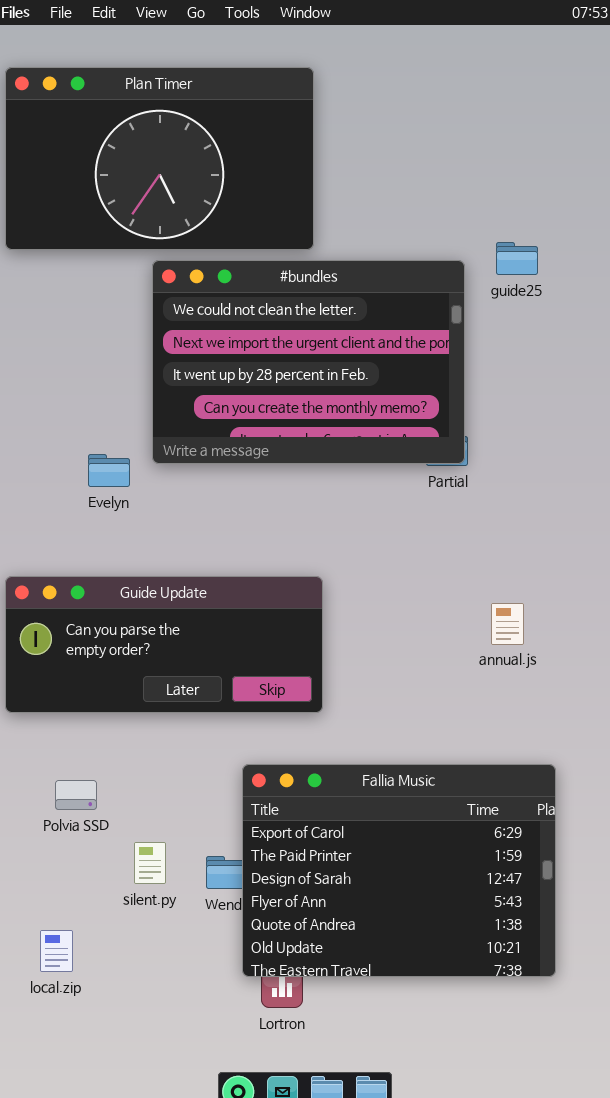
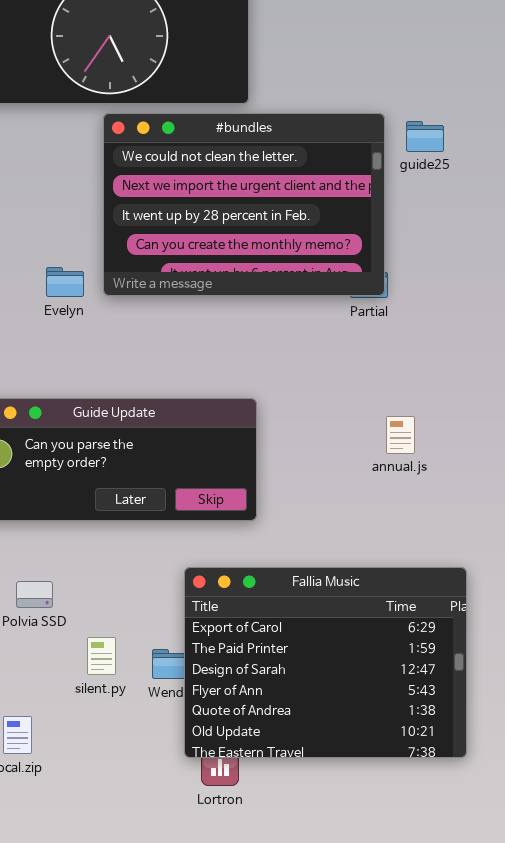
guide25: [496,242,538,275] -> [406,121,444,152], moved
Evelyn: [88,454,130,487] -> [46,267,84,297], moved
annual.js: [491,603,524,645] -> [386,416,415,454], moved

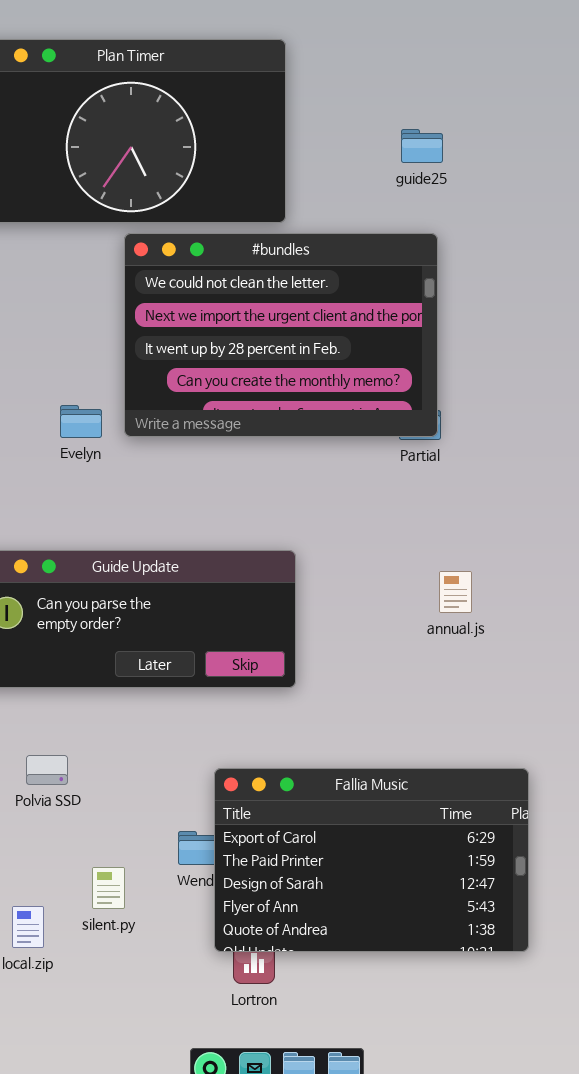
guide25: [406,121,444,152] -> [401,129,443,163], moved
Fallia Music: [184,567,467,758] -> [214,768,529,952], resized
silent.py: [87,637,116,675] -> [92,867,125,909], moved

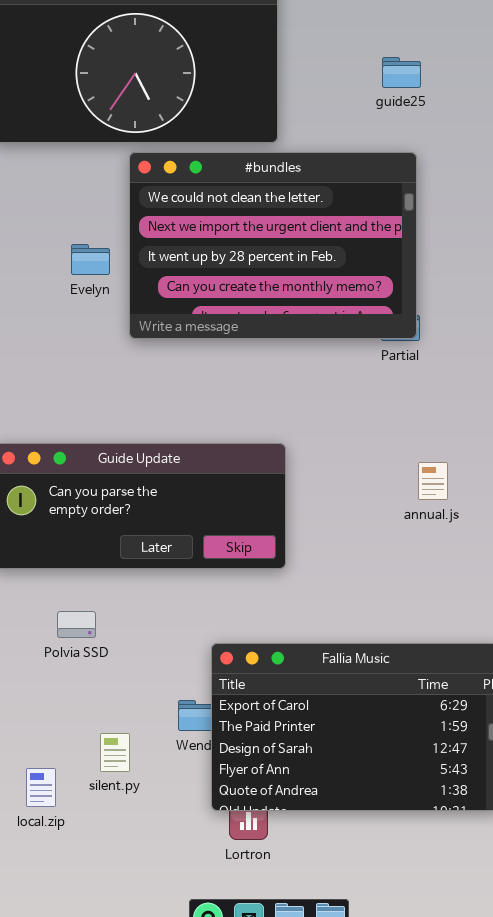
Evelyn: [60,405,102,438] -> [71,244,110,275], moved
Polvia SSD: [26,755,68,785] -> [57,611,96,638], moved

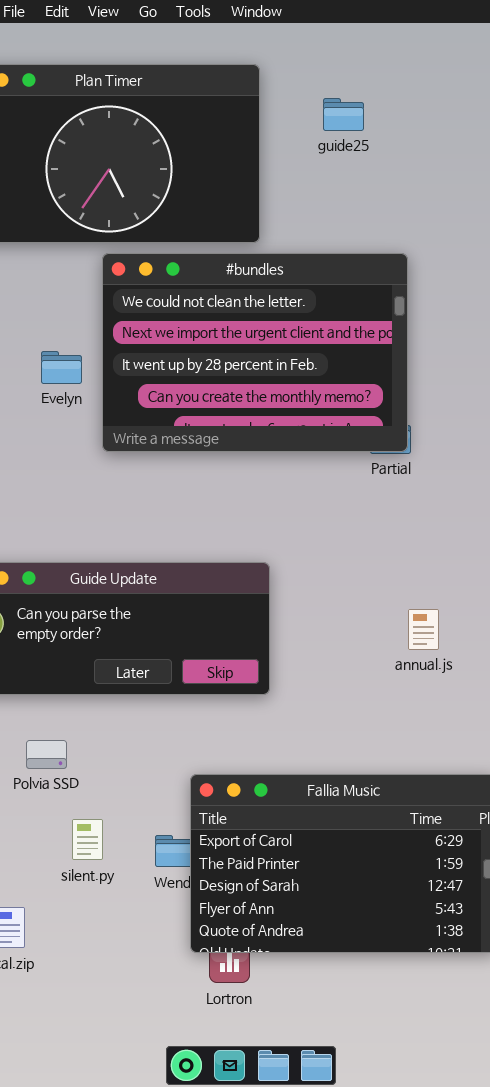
guide25: [382,57,421,88] -> [323,98,364,131], moved
annual.js: [418,462,448,500] -> [408,609,439,650], moved
silent.py: [100,733,130,772] -> [72,819,103,860], moved

